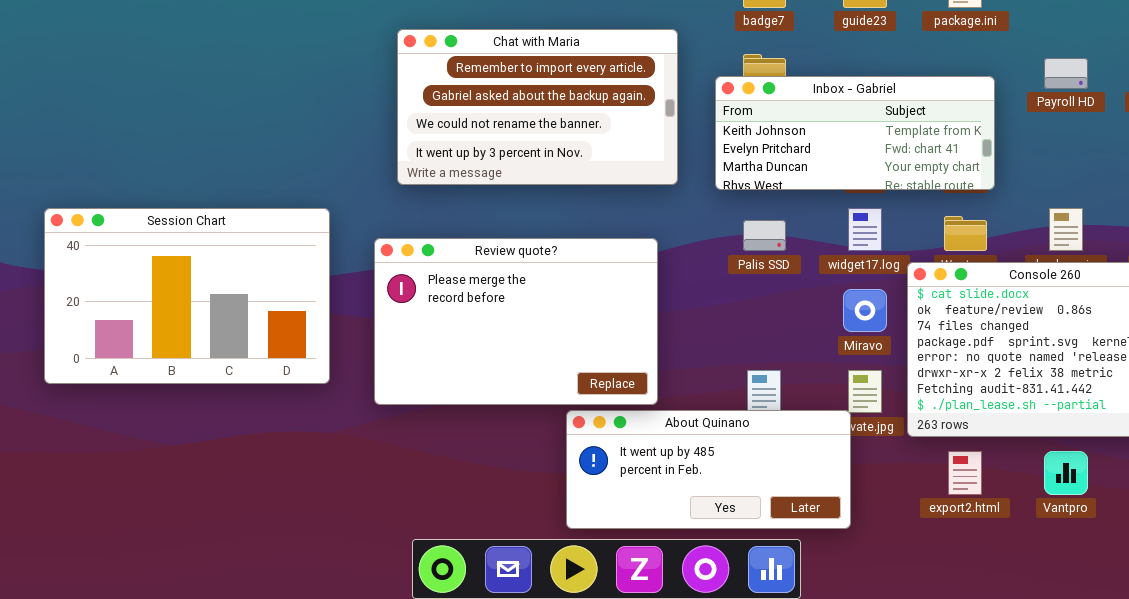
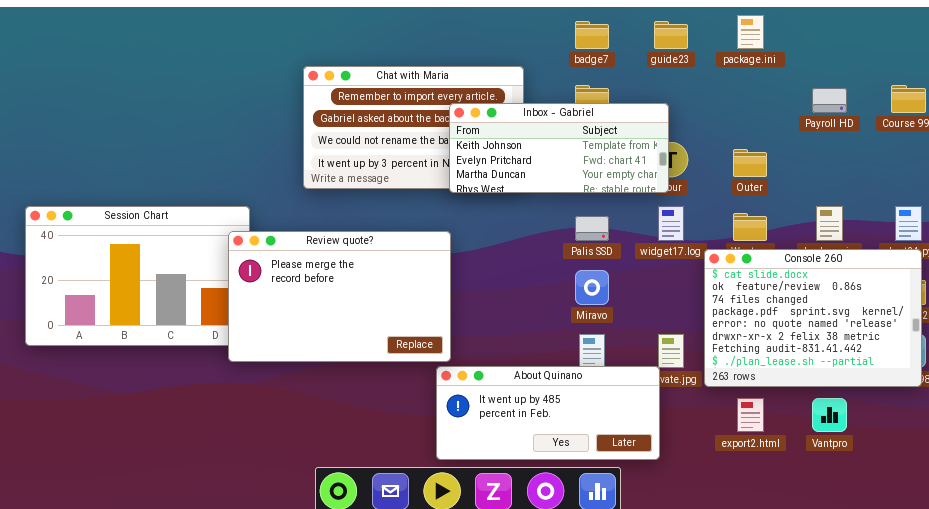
Inbox - Gabriel: [715,76,995,190] -> [449,103,669,193], moved
Review quote?: [374,238,658,405] -> [228,231,451,362], moved
Miravo: [843,289,887,332] -> [575,270,609,305], moved

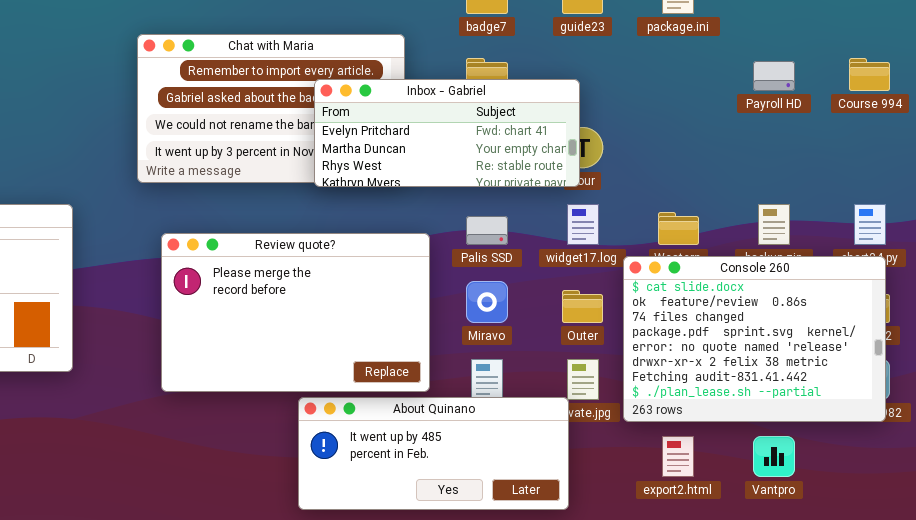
Inbox - Gabriel: [449,103,669,193] -> [314,79,580,187], scrolled down 1 row
Outer: [733,149,767,177] -> [562,290,603,323], moved
Review quote?: [228,231,451,362] -> [161,233,430,392], moved

